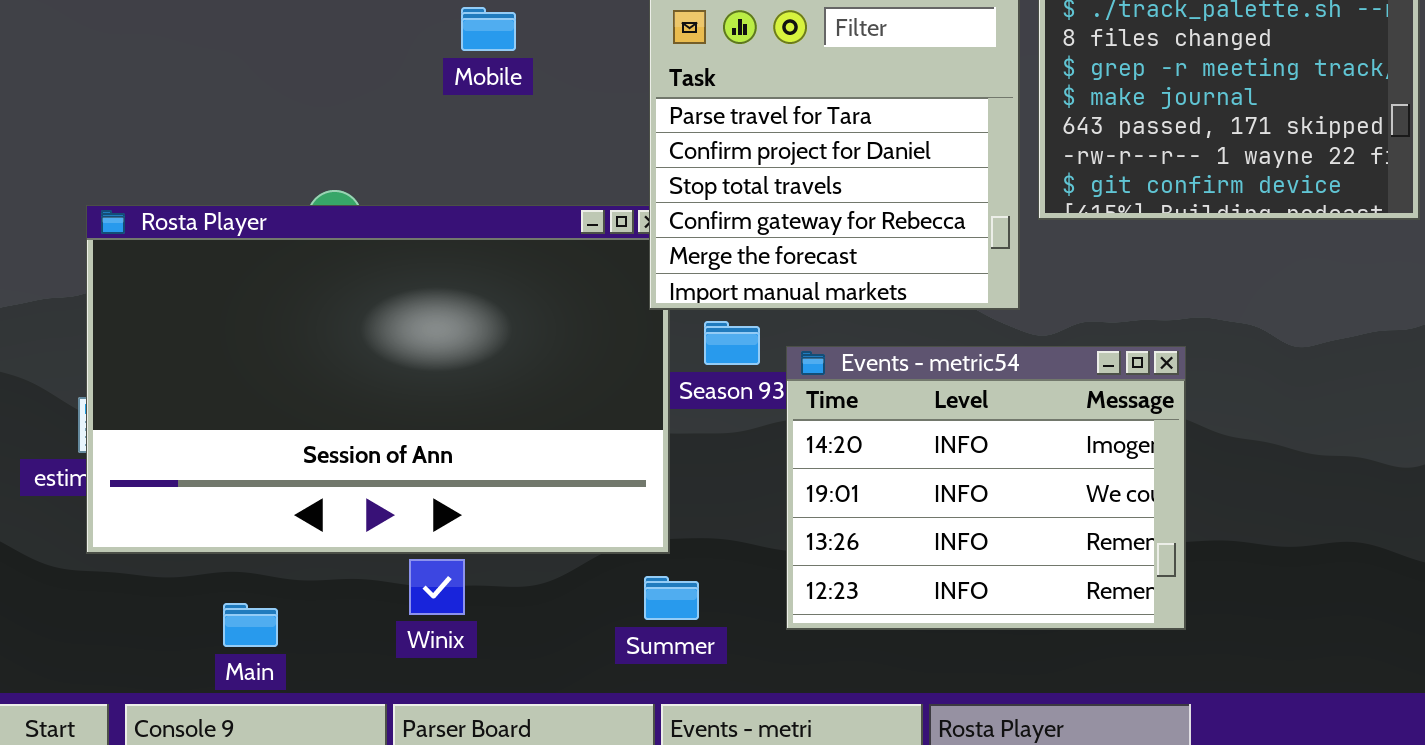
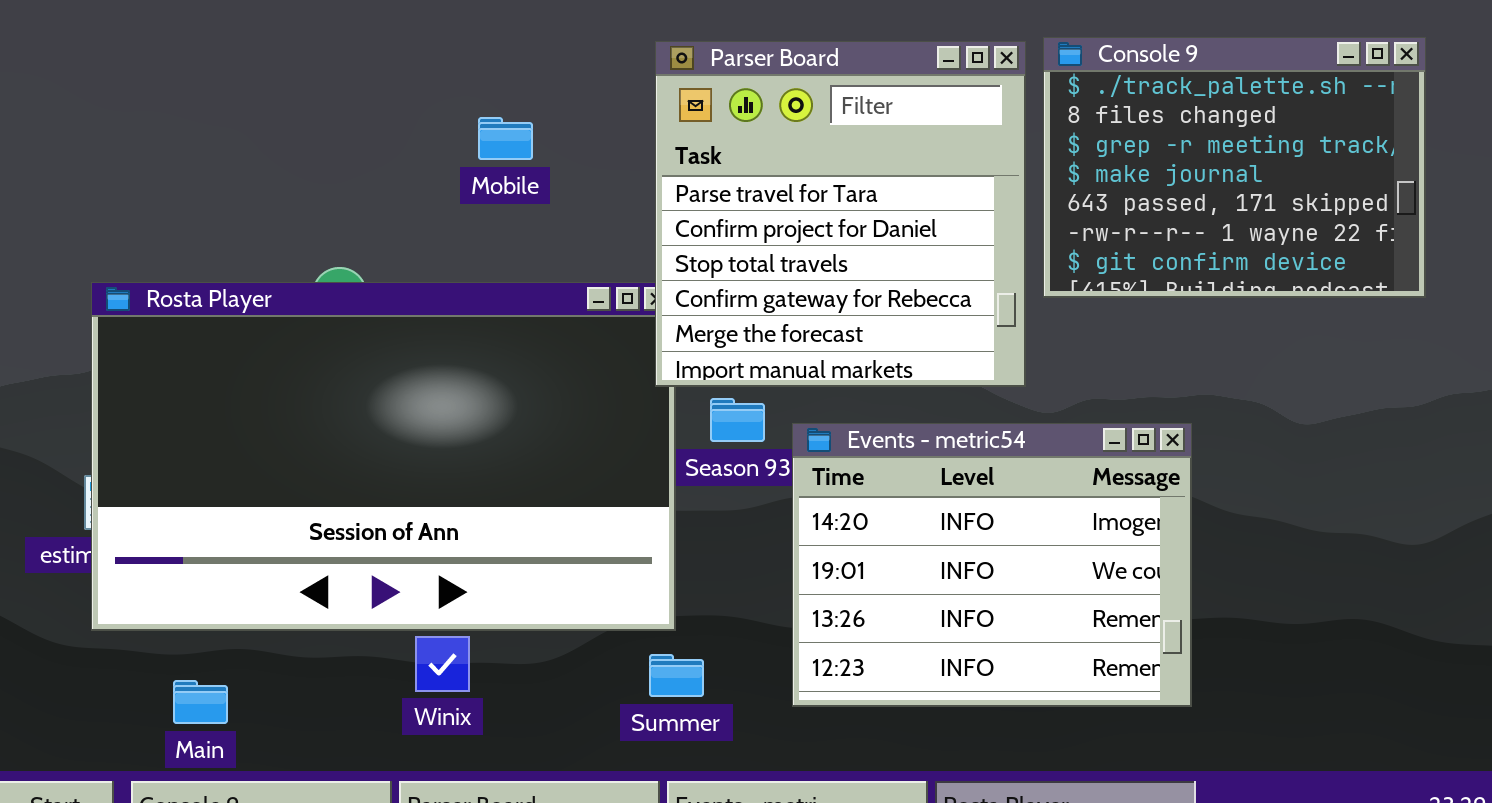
Mobile: [461,7,516,51] -> [478,117,533,160], moved
Main: [223,603,278,647] -> [173,680,228,724], moved

